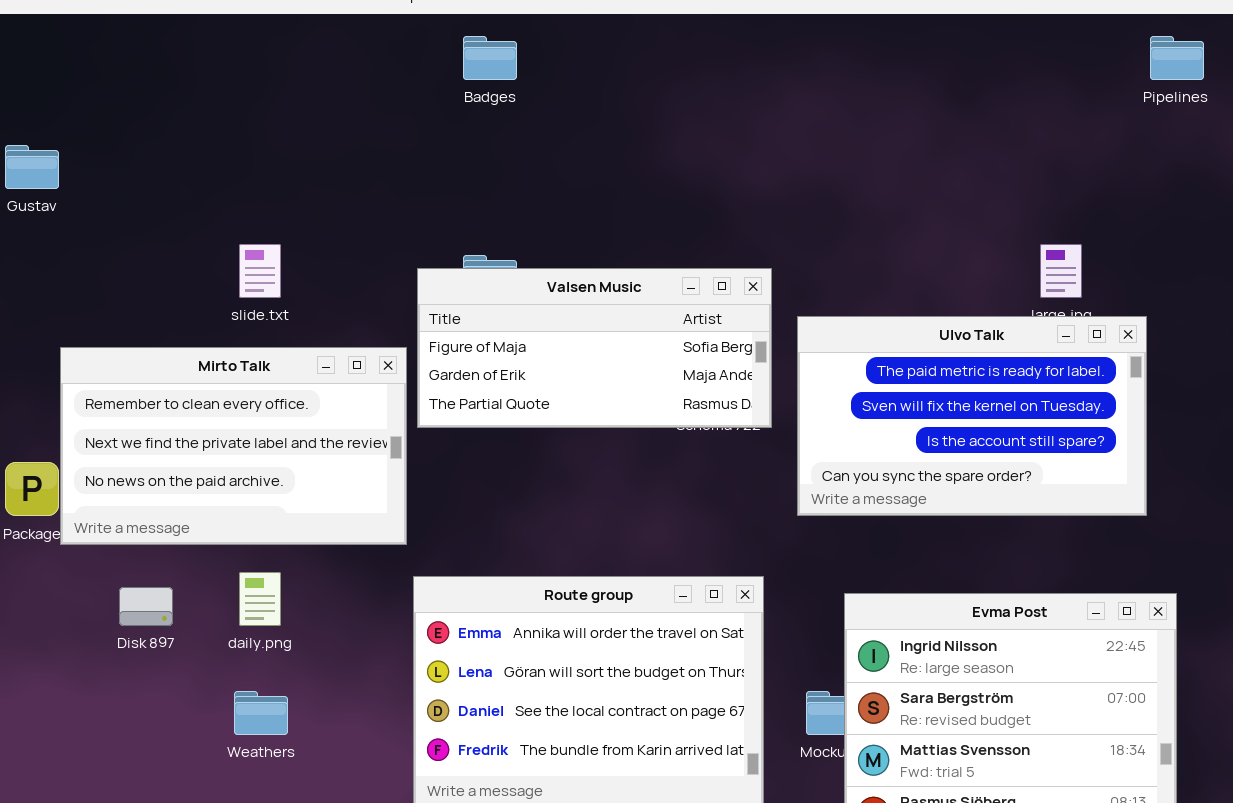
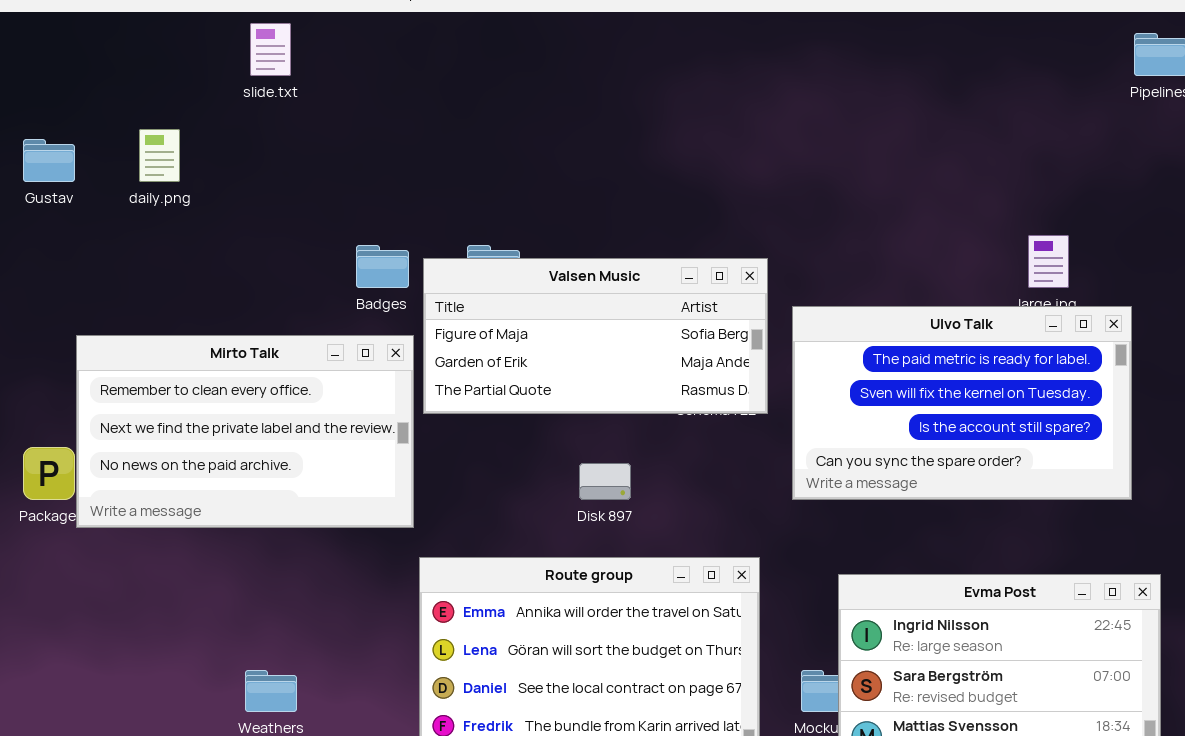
Badges: [463,36,517,80] -> [356,245,409,288], moved
slide.txt: [239,244,281,298] -> [250,23,291,76], moved
daily.png: [239,572,281,626] -> [139,129,180,182], moved
Disk 897: [119,587,173,626] -> [579,463,631,500], moved

